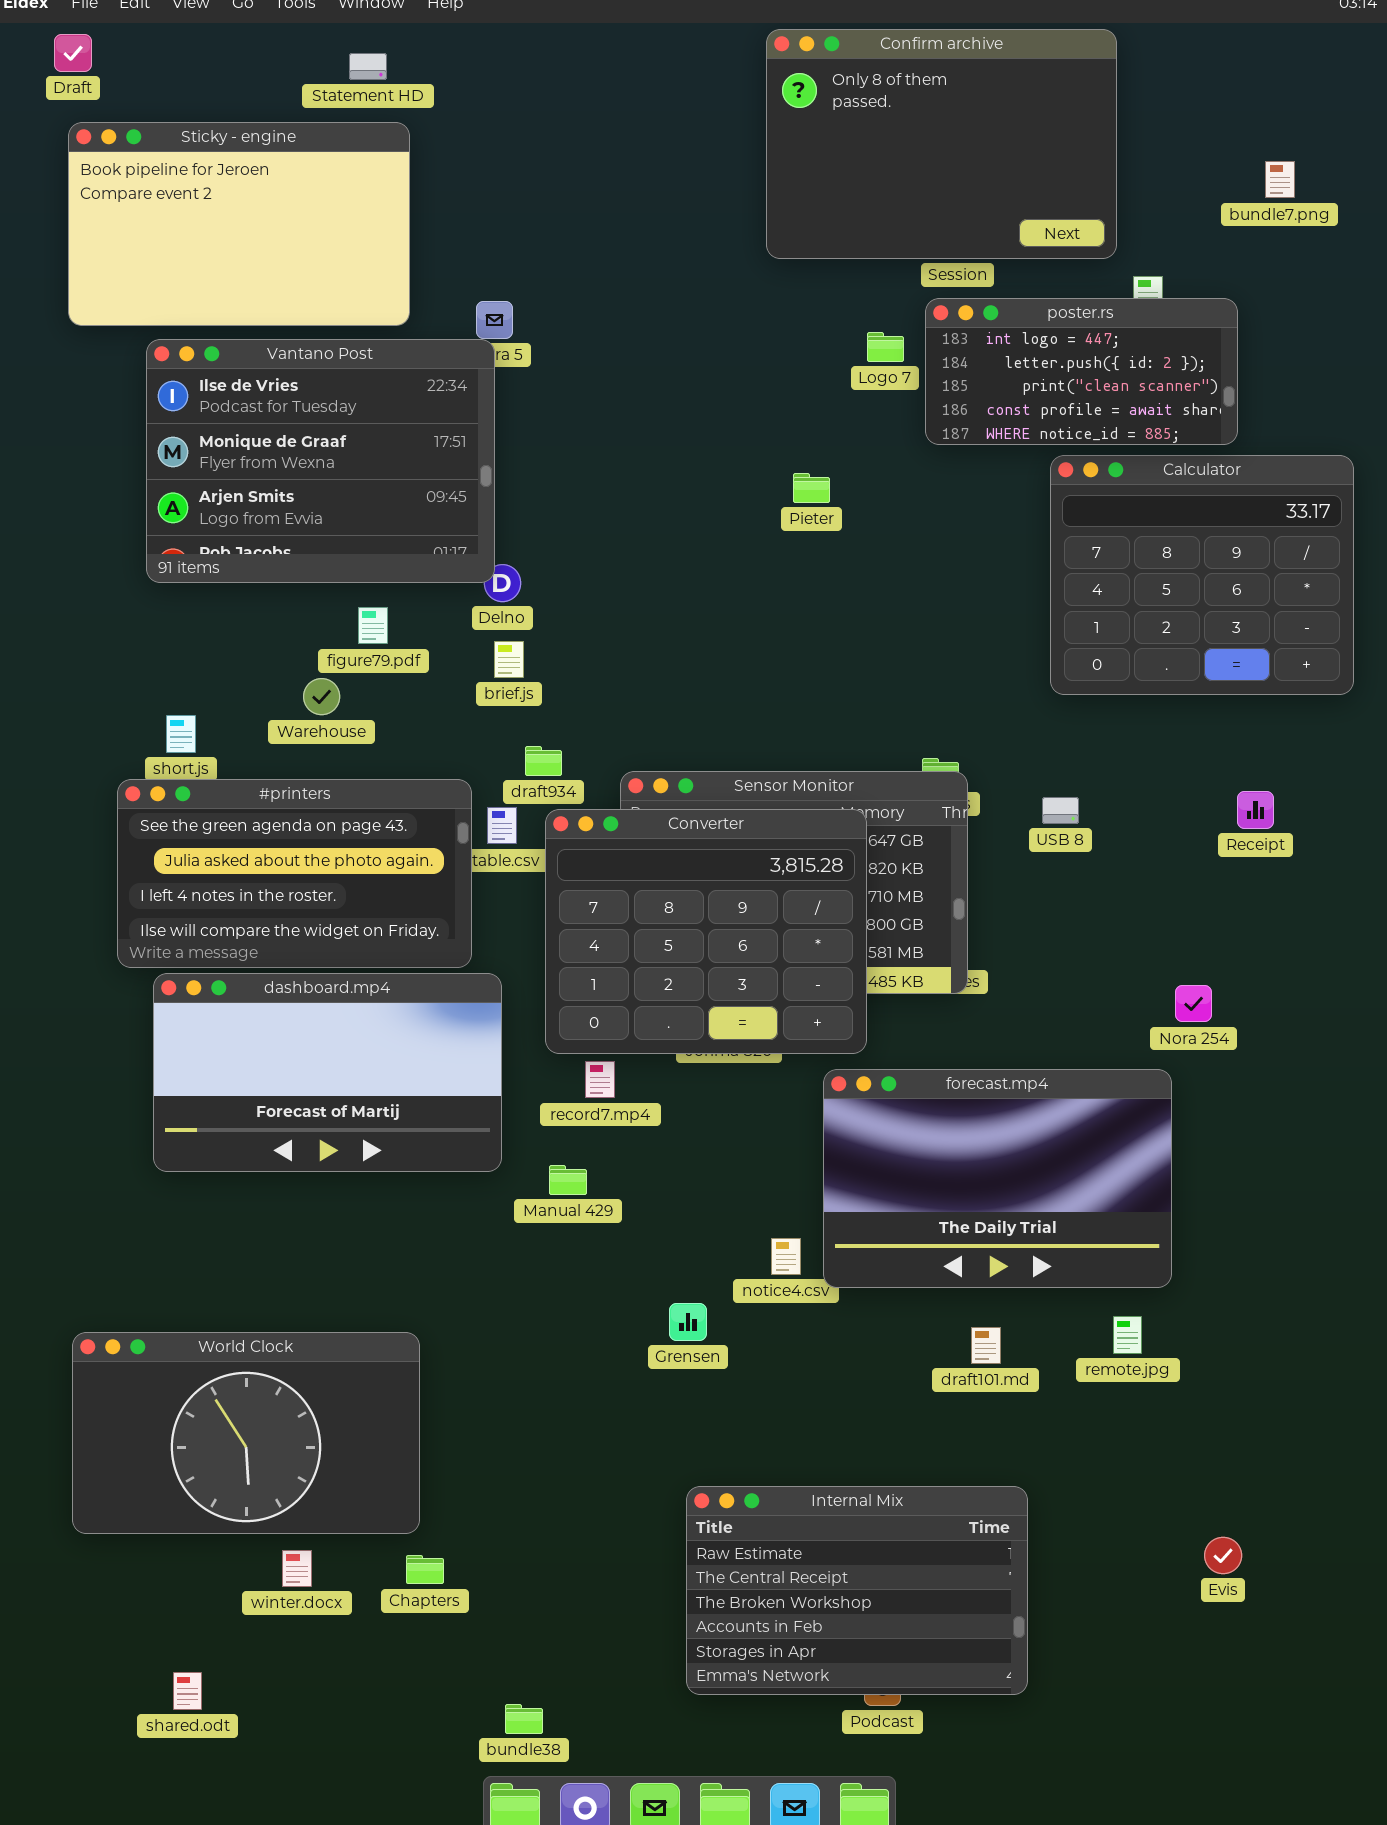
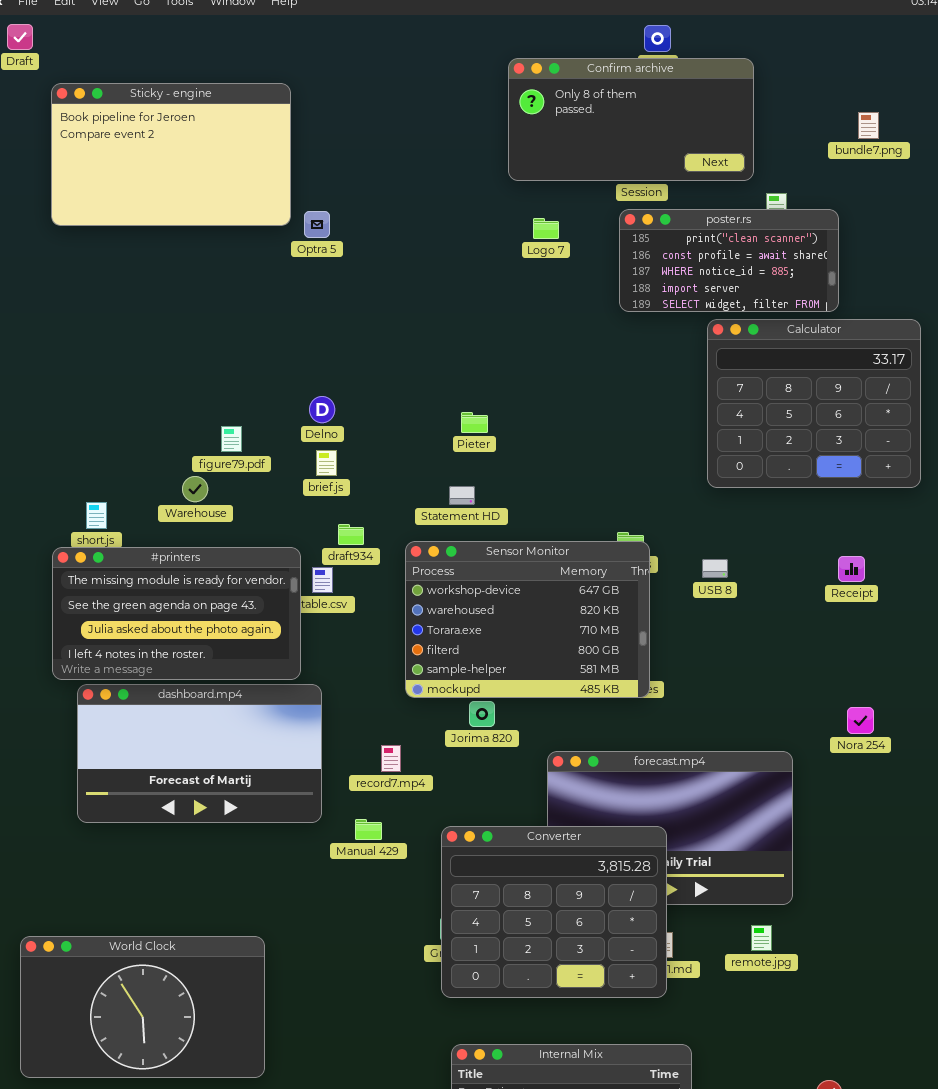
Confirm archive: [766,29,1117,259] -> [508,58,754,181], resized
Statement HD: [349,53,387,80] -> [449,486,475,505], moved
Sticky - engine: [68,122,410,326] -> [51,83,291,226], moved
poster.rs: [925,298,1238,445] -> [619,209,839,312], scrolled down 2 rows
Logo 7: [867,332,904,362] -> [533,218,559,239], moved
Vantano Post: [146,339,495,583] -> none, closed
Pieter: [793,473,830,503] -> [461,412,488,433], moved
#printers: [117,779,472,968] -> [52,547,301,680], scrolled up 1 row
Converter: [545,809,867,1054] -> [441,826,667,998], moved
Nora 254: [1175,985,1212,1022] -> [847,707,874,734], moved

